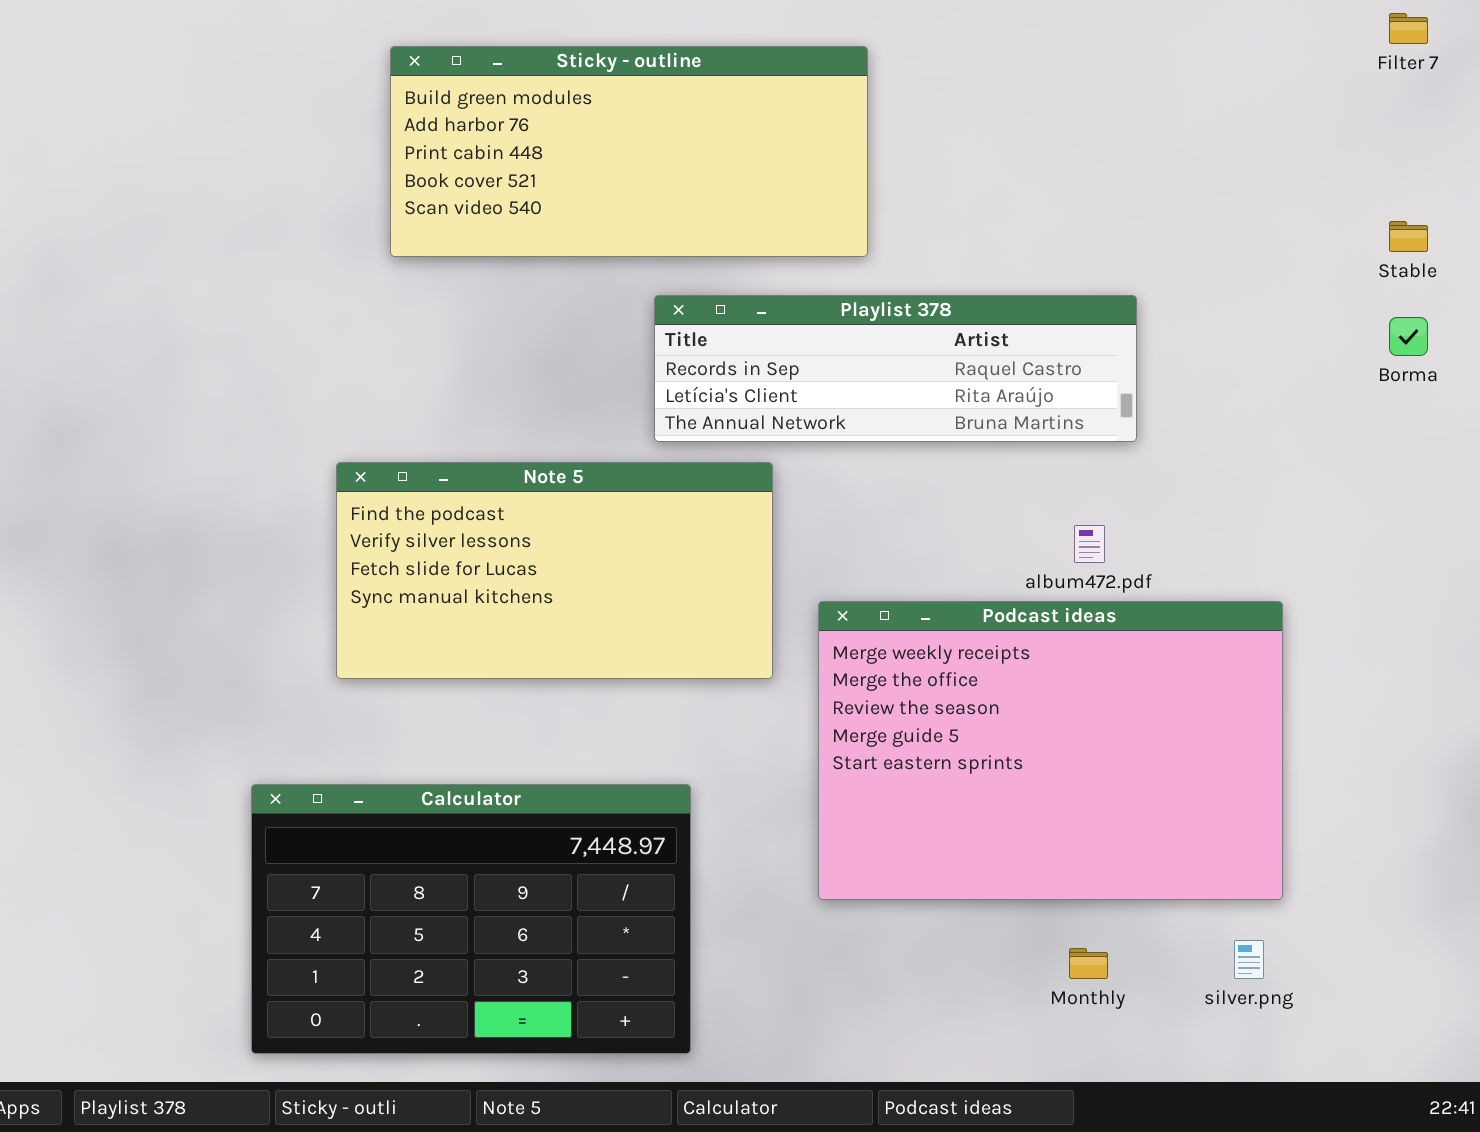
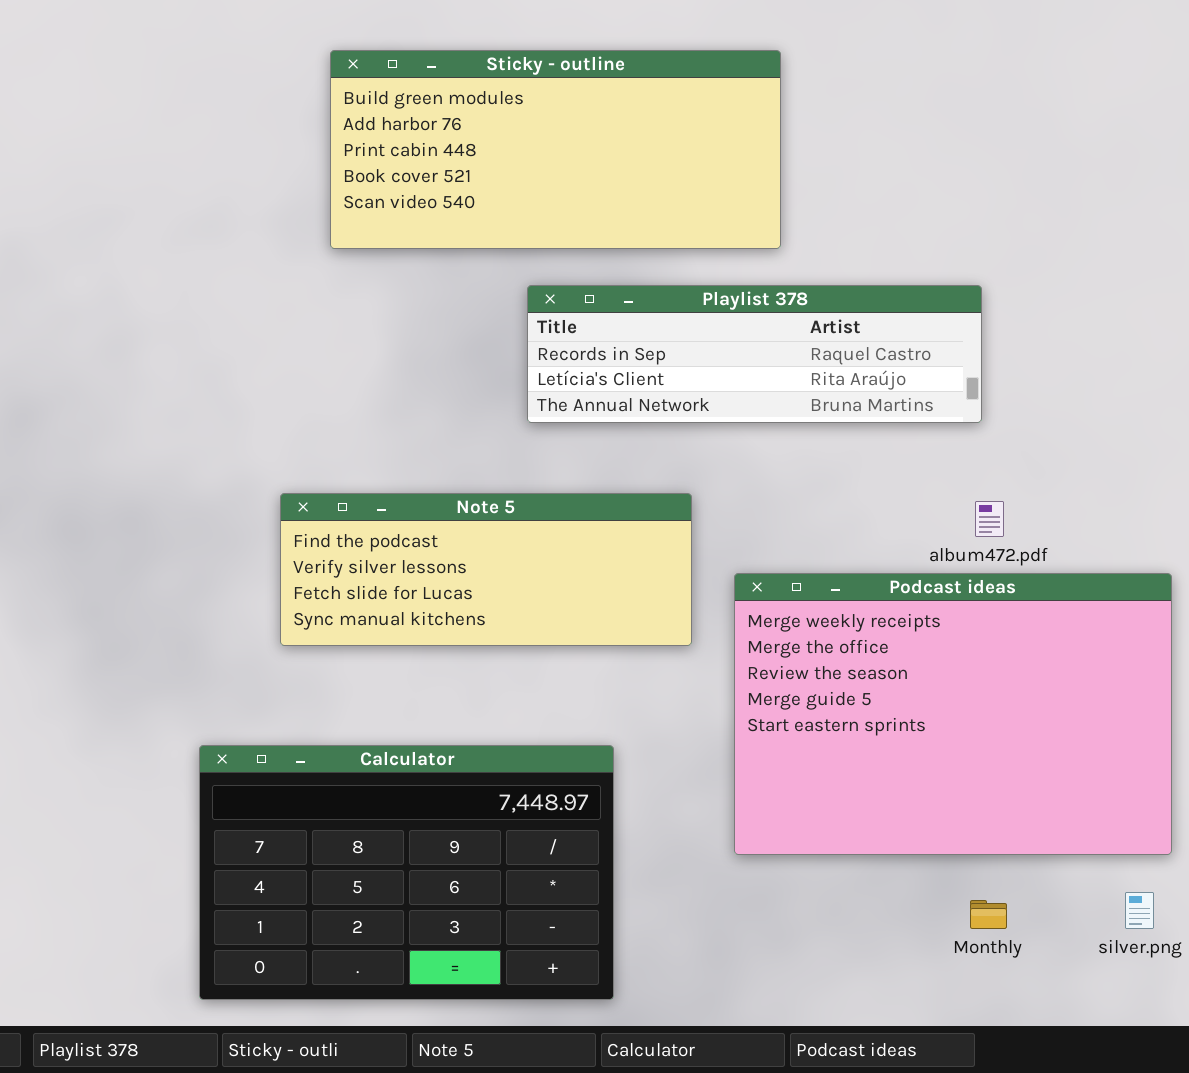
Playlist 378: [654,295,1137,442] -> [527,285,982,423], moved
Note 5: [336,462,773,679] -> [280,493,692,646], resized

